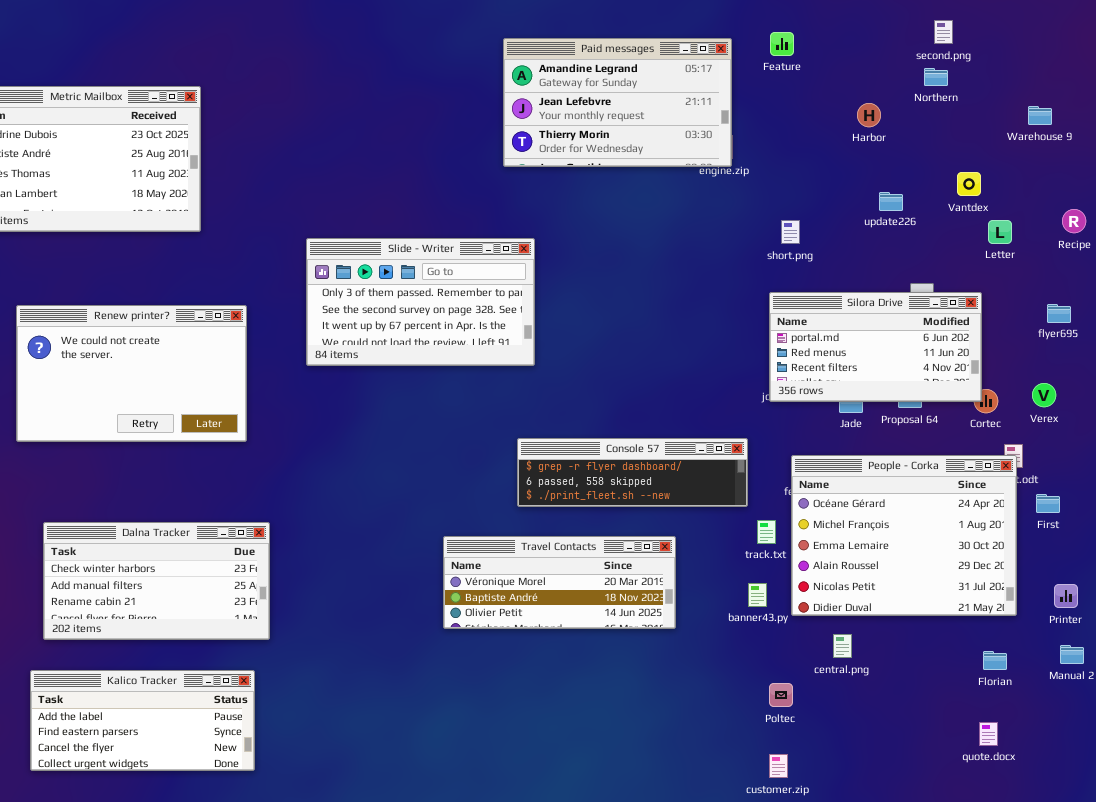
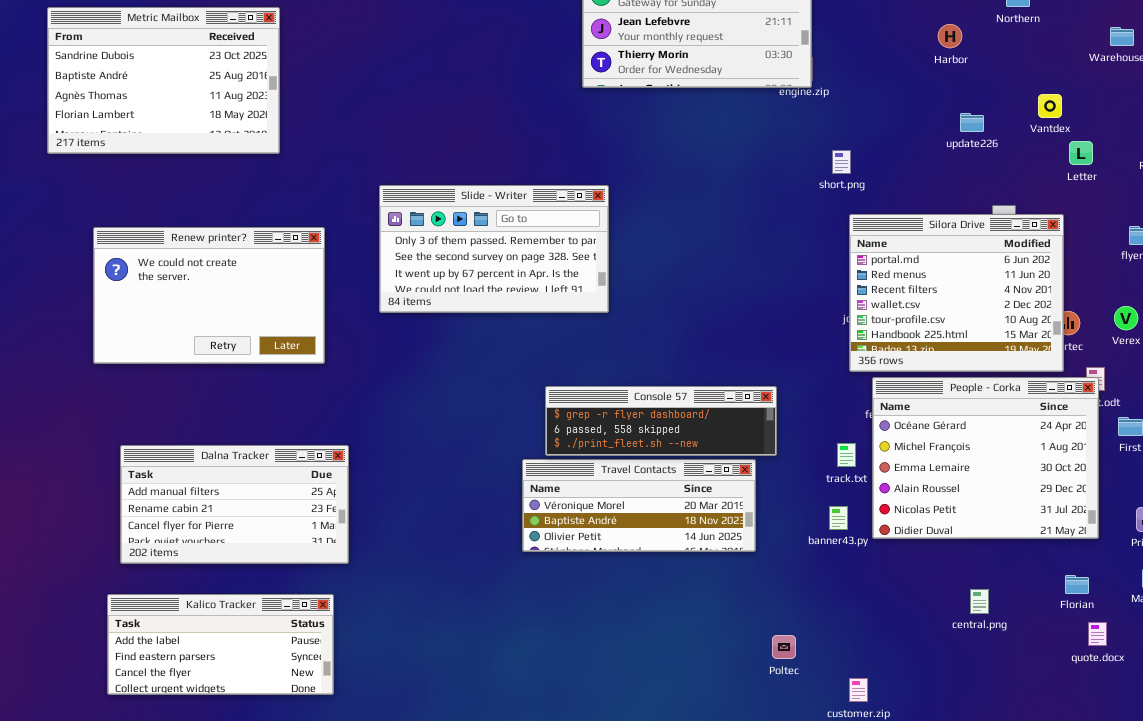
short.png: [781,220,800,244] -> [832,150,851,174], moved
Slide - Writer: [306,238,535,366] -> [379,185,609,313], moved
Silora Drive: [769,292,982,402] -> [849,214,1064,372], resized
Console 57: [517,438,748,507] -> [545,386,777,456], moved
Dalna Tracker: [43,522,270,640] -> [120,445,349,564], scrolled down 1 row
central.png: [833,634,852,658] -> [970,589,989,614], moved
Poltec: [769,683,793,707] -> [772,635,796,659], moved
quote.docx: [979,722,998,746] -> [1088,622,1107,646], moved

